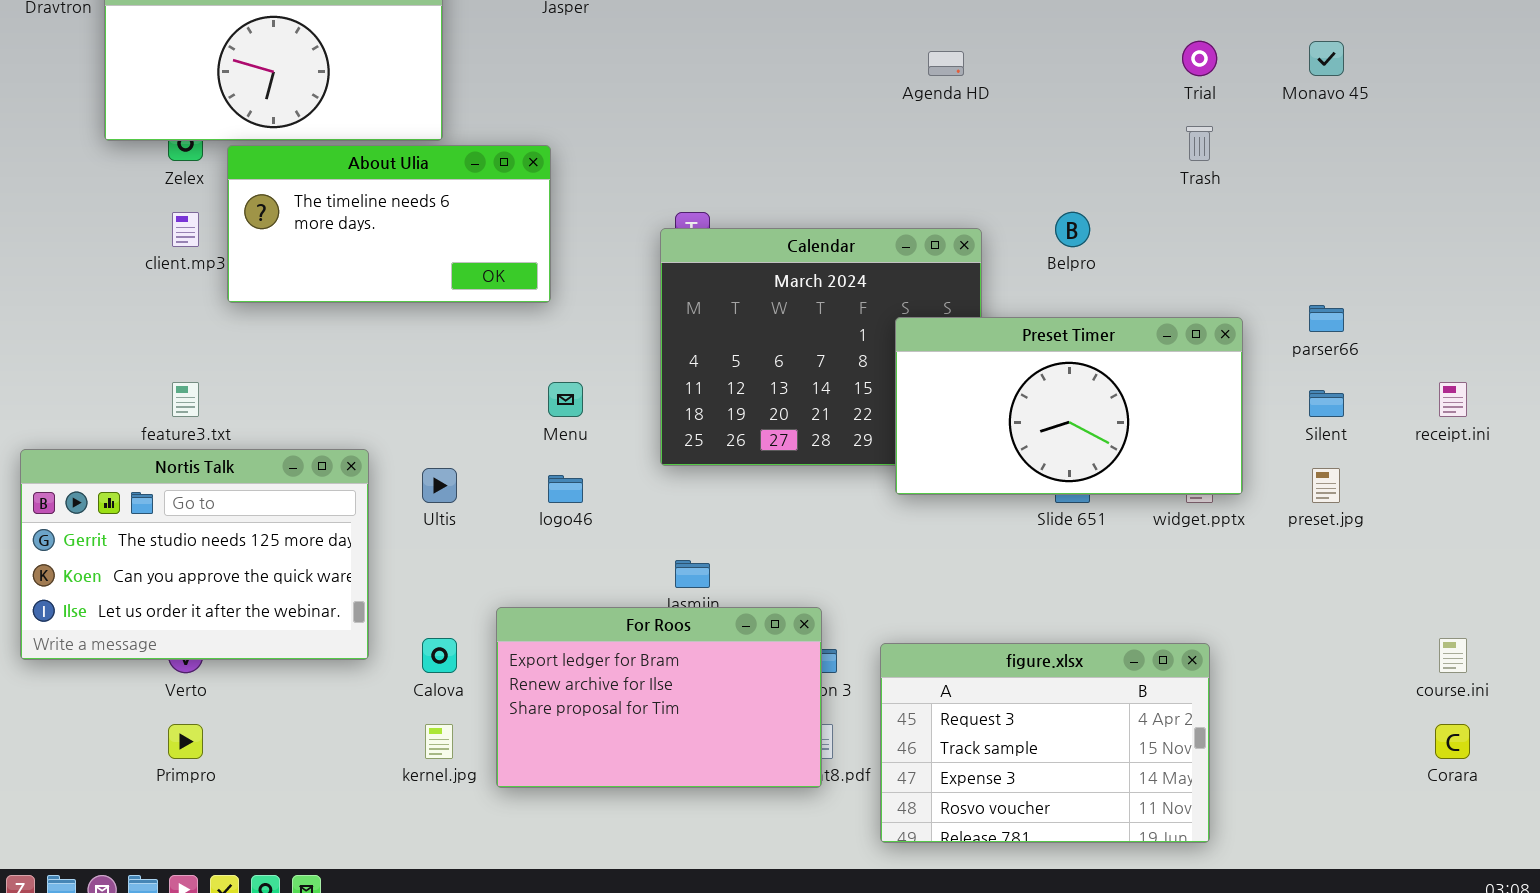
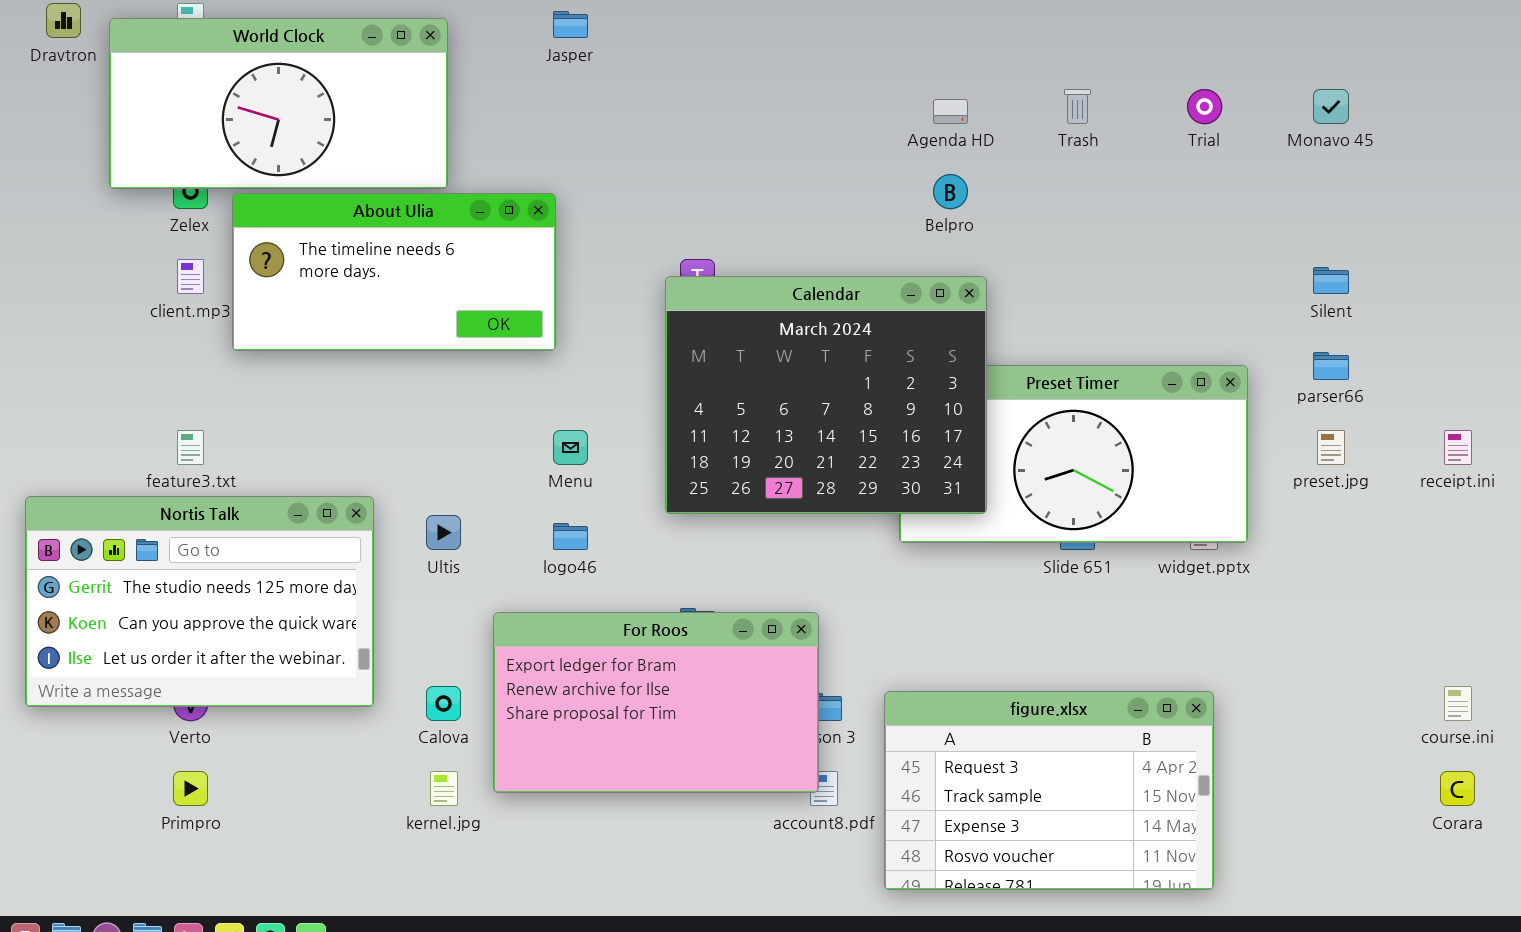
Trash: [1186,126,1213,161] -> [1064,89,1091,124], moved
Belpro: [1055,212,1090,247] -> [933,174,968,209], moved
Calendar: [660,228,982,466] -> [665,276,987,514], raised
Silent: [1309,390,1344,417] -> [1313,267,1349,294], moved
preset.jpg: [1312,468,1340,503] -> [1317,430,1345,465], moved
For Roos: [496,607,822,788] -> [493,612,819,793], moved

